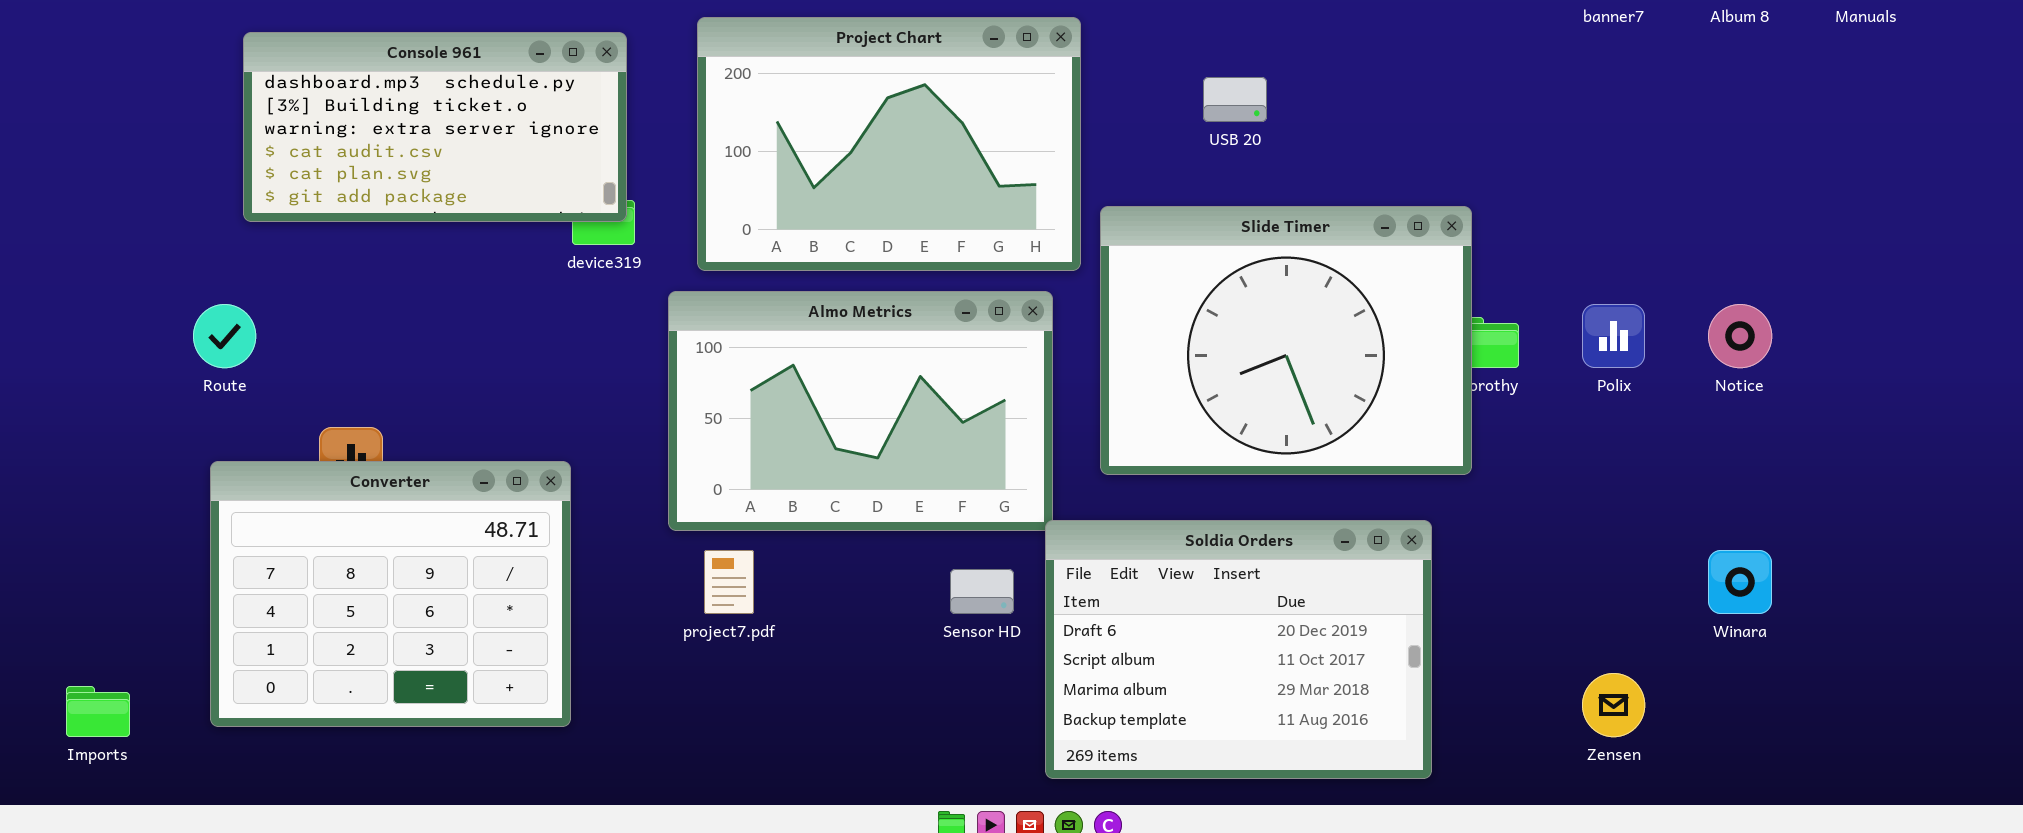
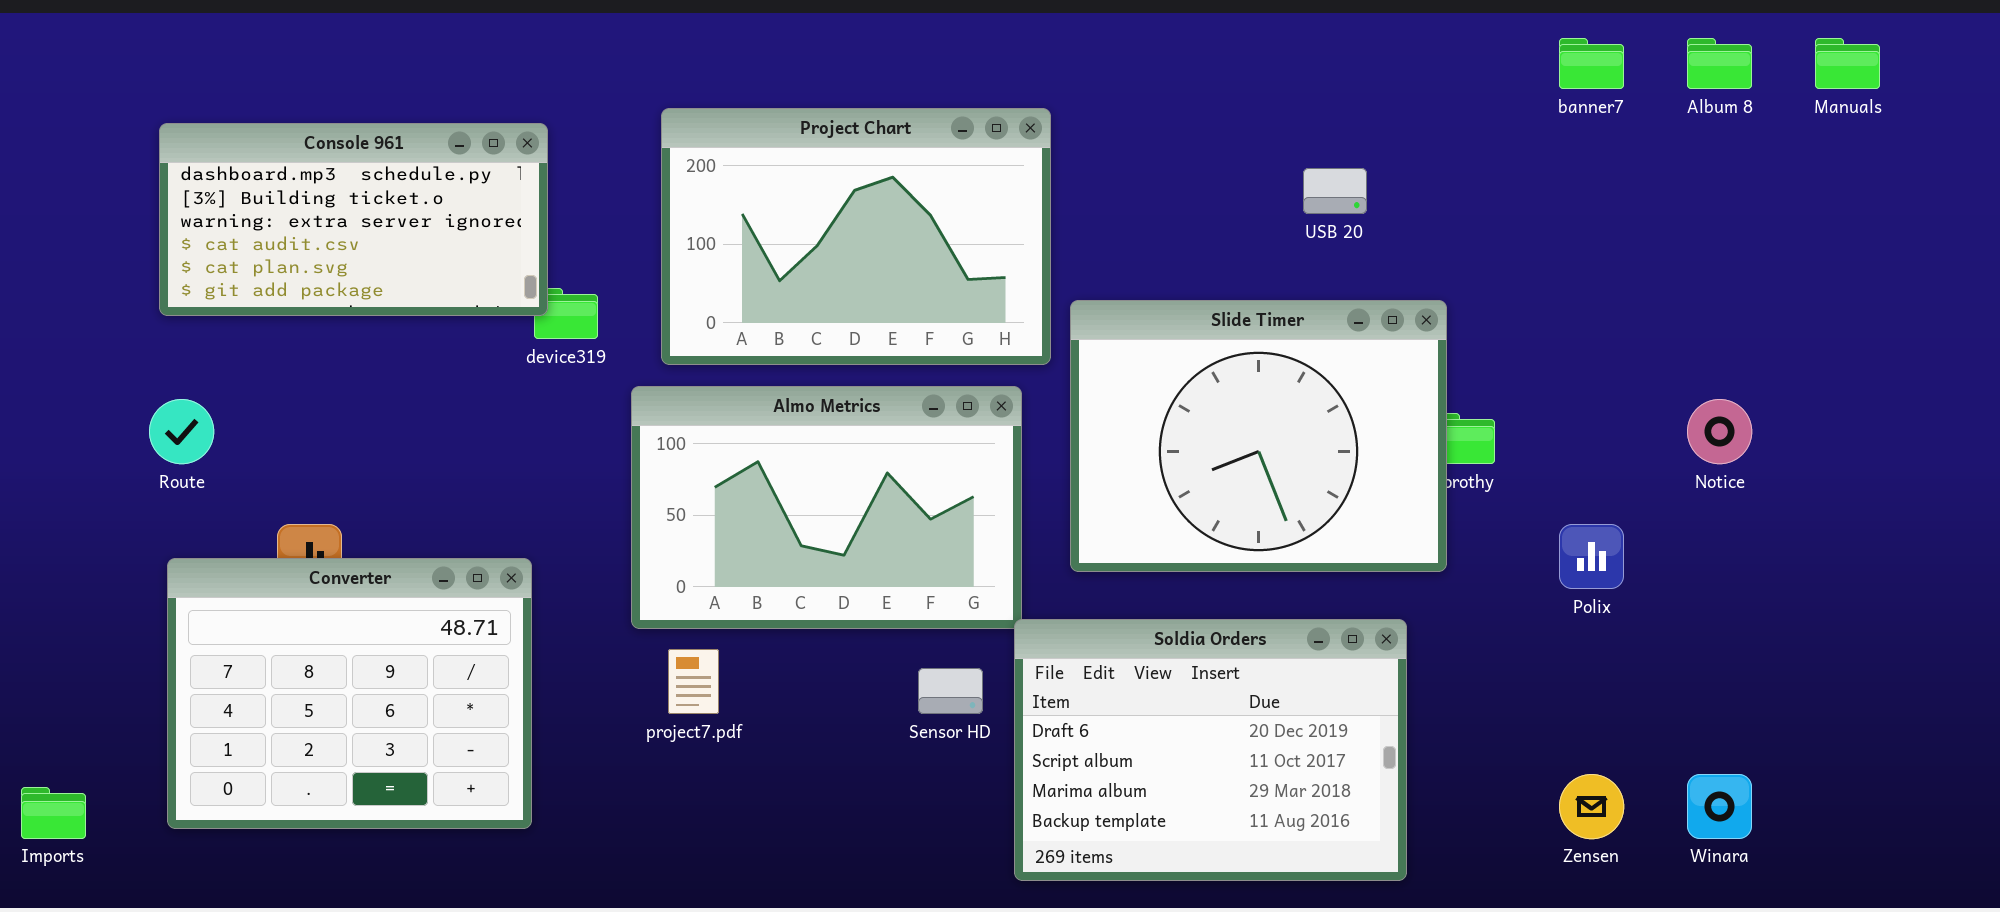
Console 961: [243,32,627,222] -> [159,123,548,316], moved
USB 20: [1203,77,1267,122] -> [1303,168,1367,214], moved
Polix: [1582,304,1645,368] -> [1559,524,1624,589], moved
Winara: [1708,550,1772,614] -> [1687,774,1752,839], moved

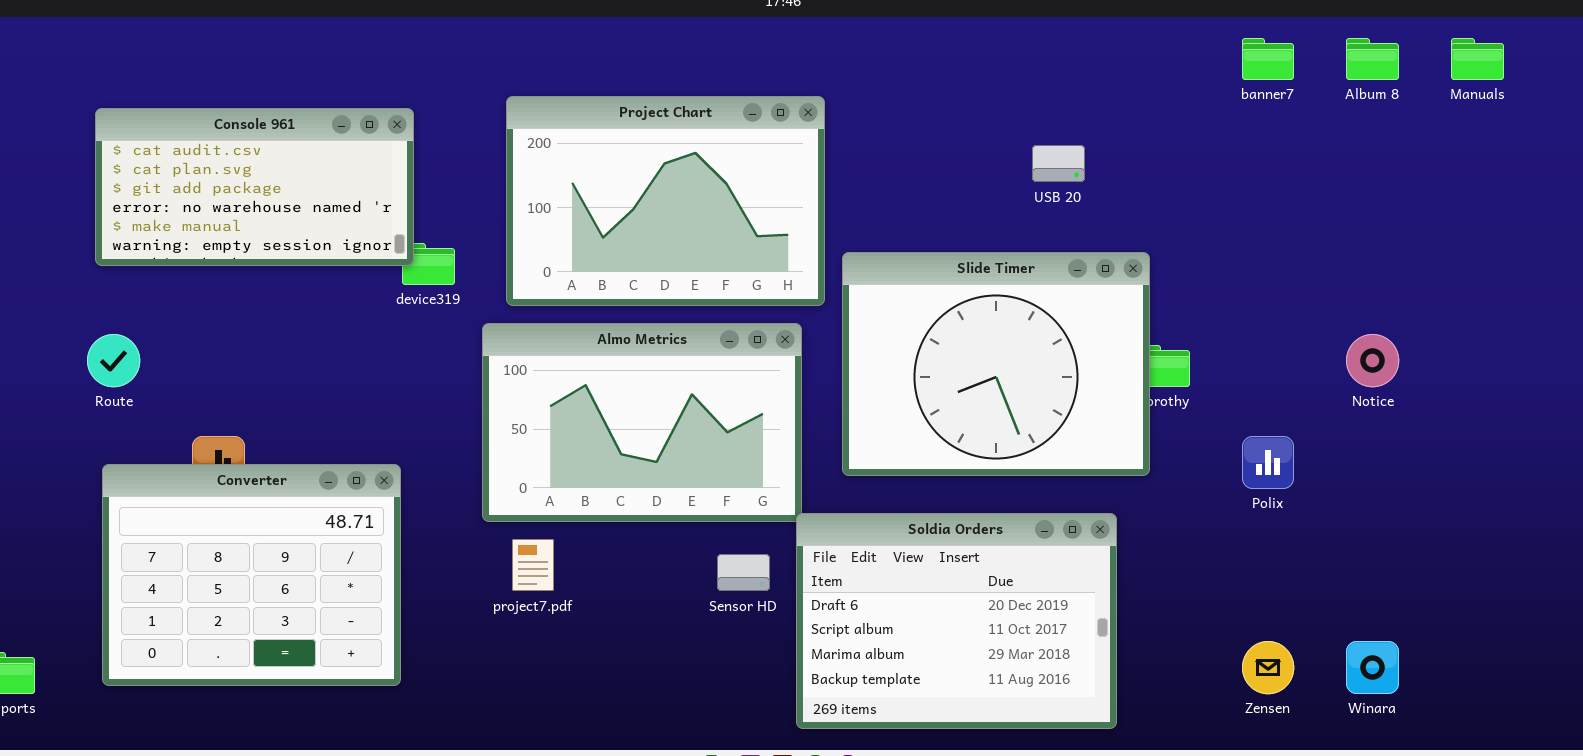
Console 961: [159,123,548,316] -> [95,108,414,266], scrolled down 3 rows

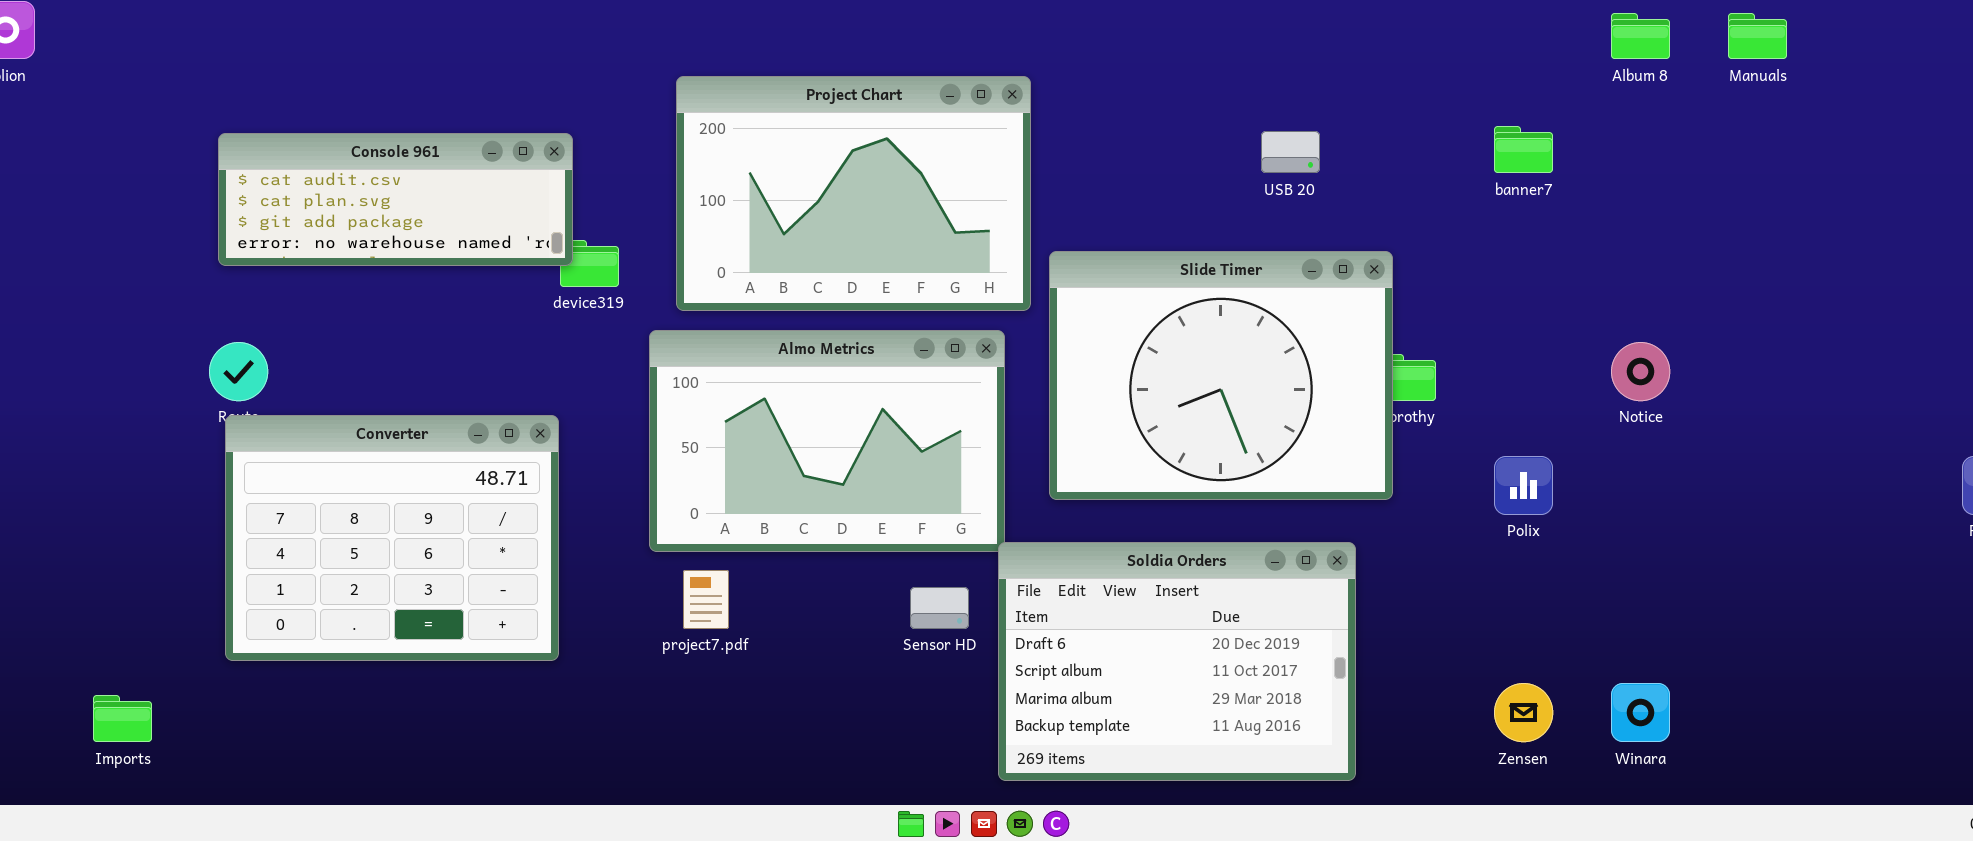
banner7: [1242,38,1294,80] -> [1494,126,1553,173], moved
Console 961: [95,108,414,266] -> [218,133,573,266], resized
Converter: [102,464,401,686] -> [225,415,559,661], moved

